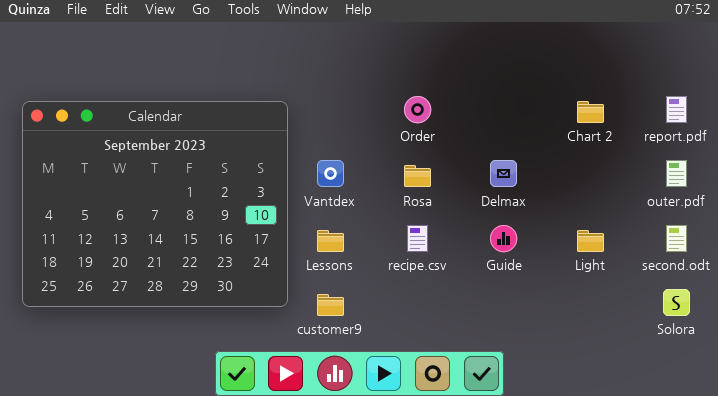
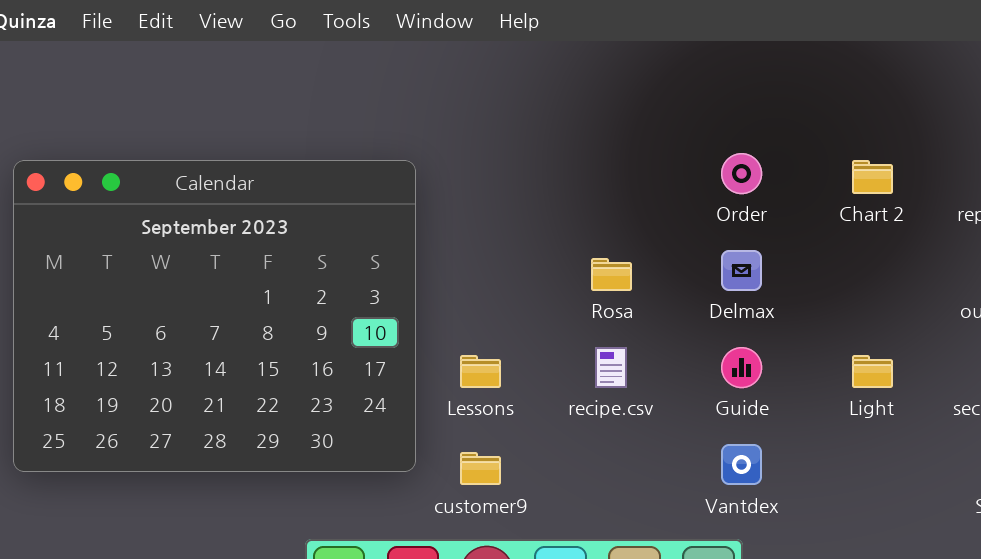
Order: [404,96,431,123] -> [721,153,762,194], moved
Vantdex: [317,160,344,187] -> [721,444,762,485], moved

